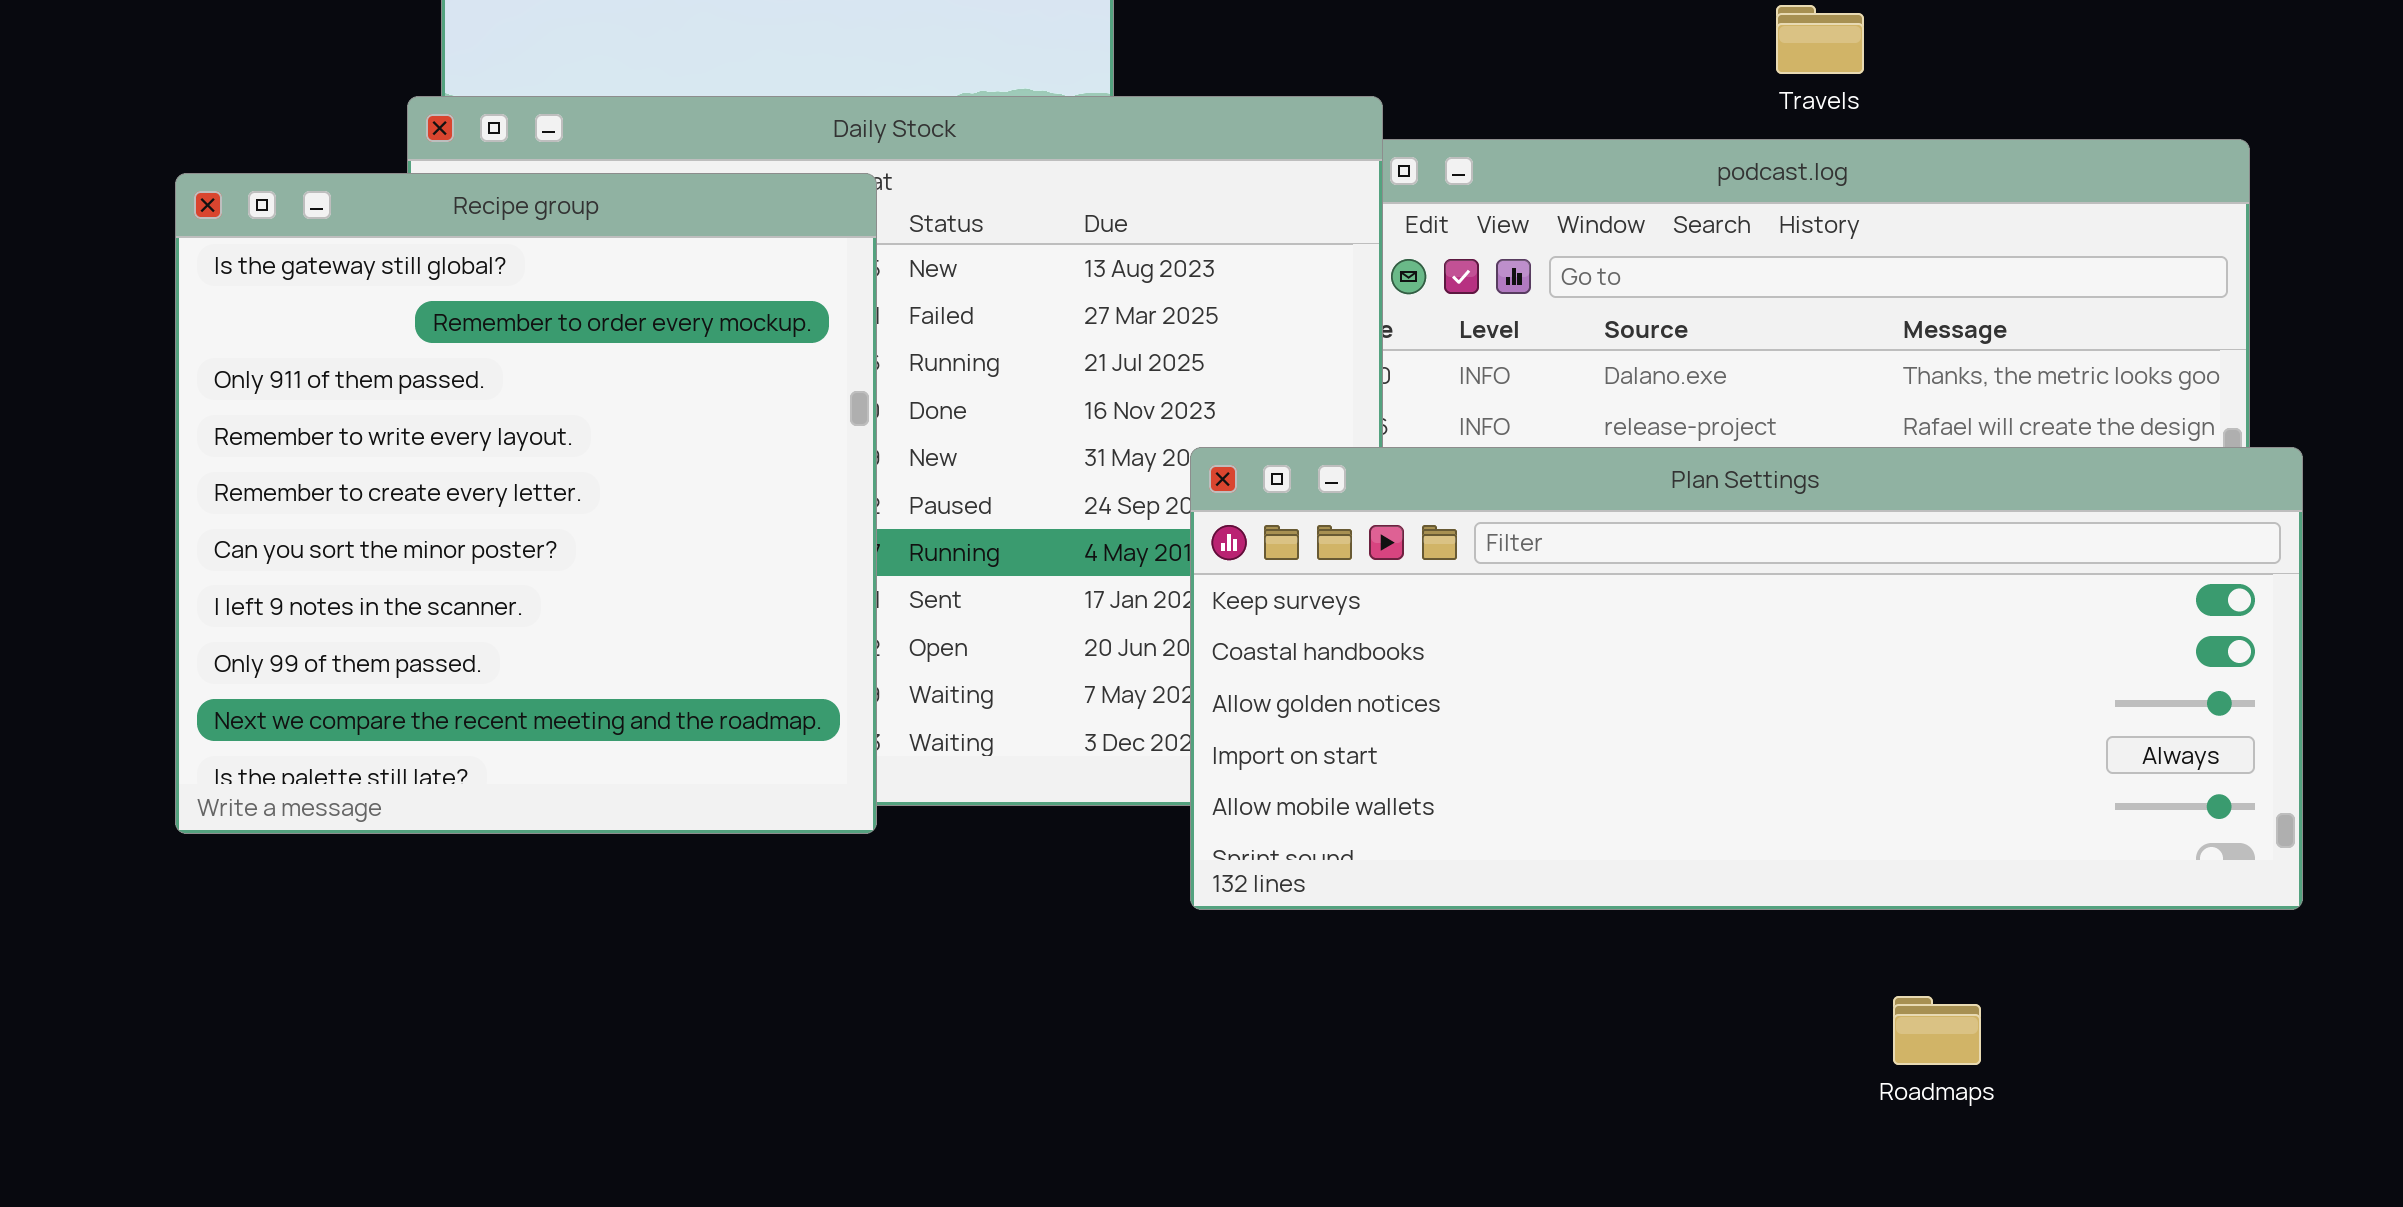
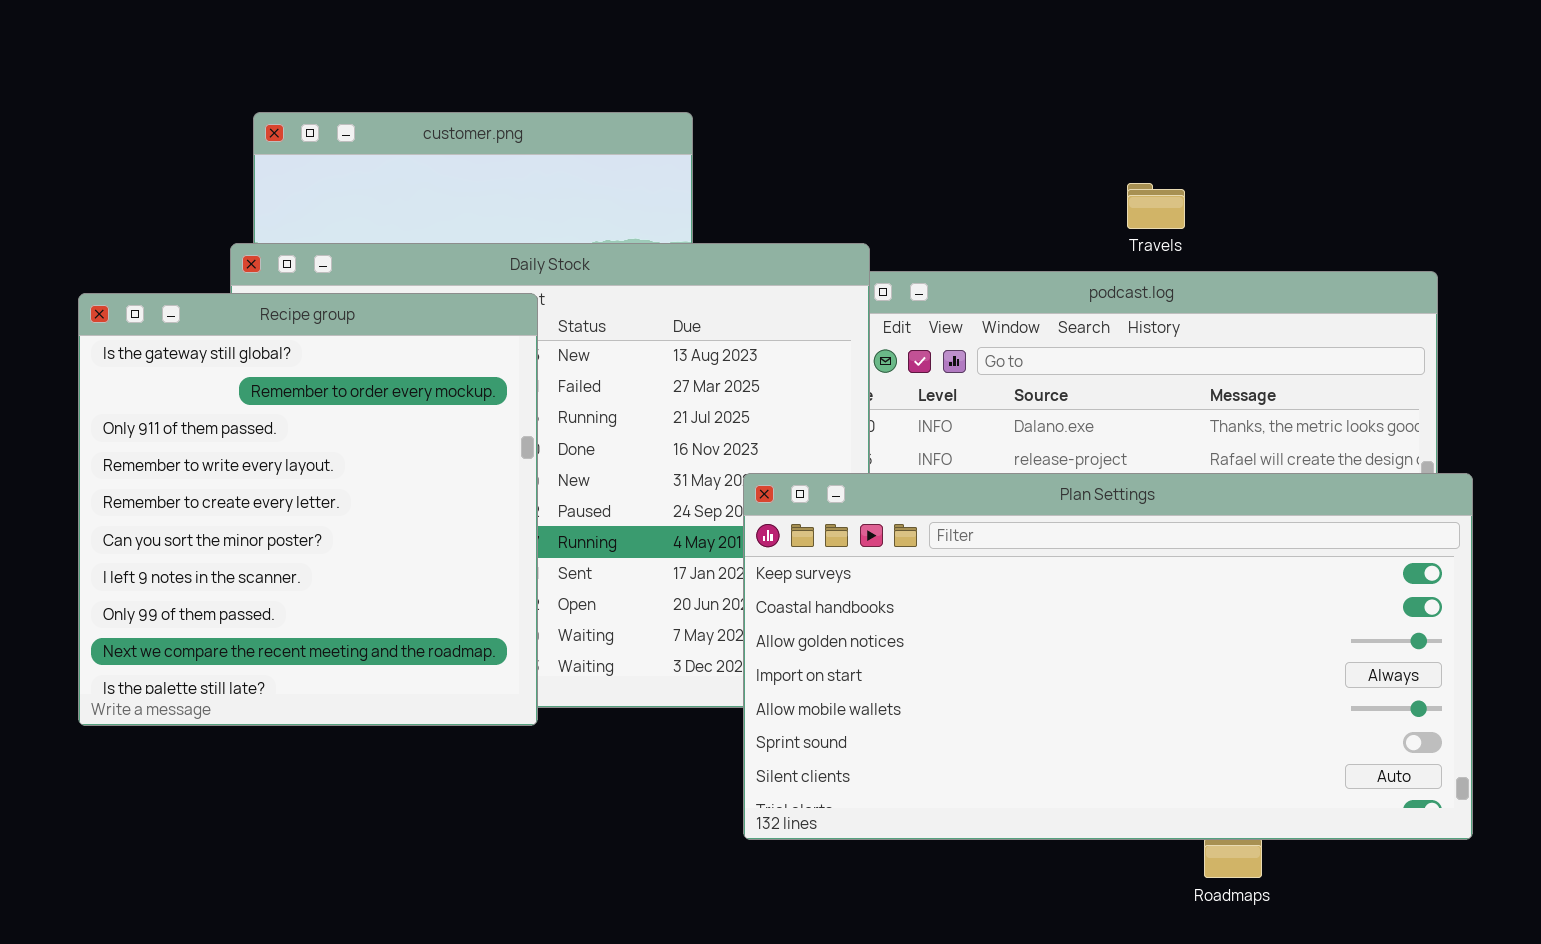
Plan Settings: [1190,447,2303,910] -> [743,473,1473,840], resized

